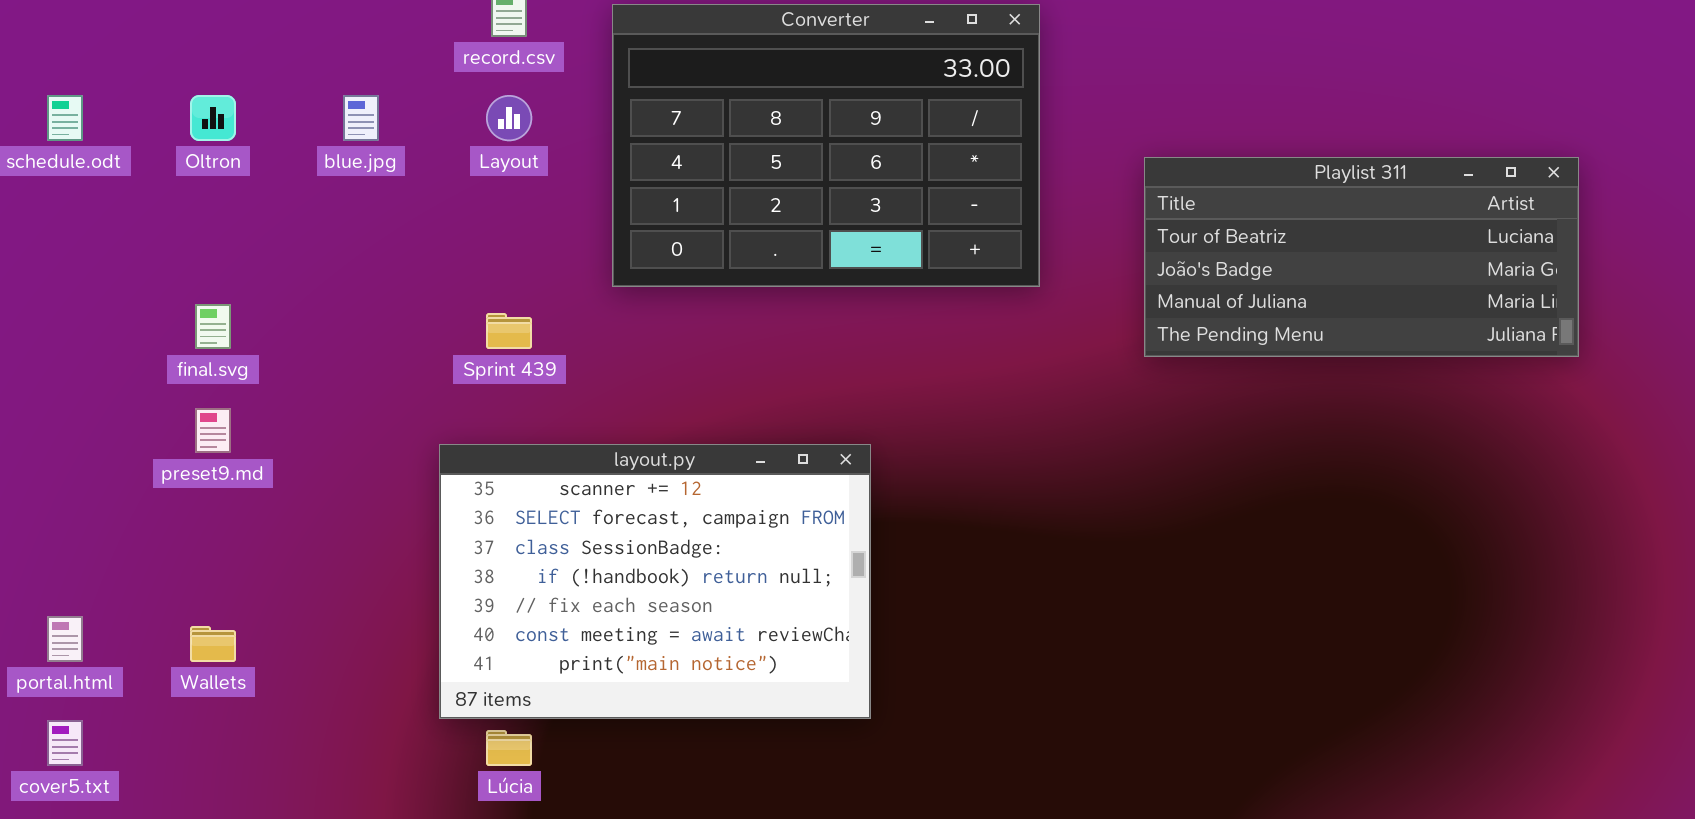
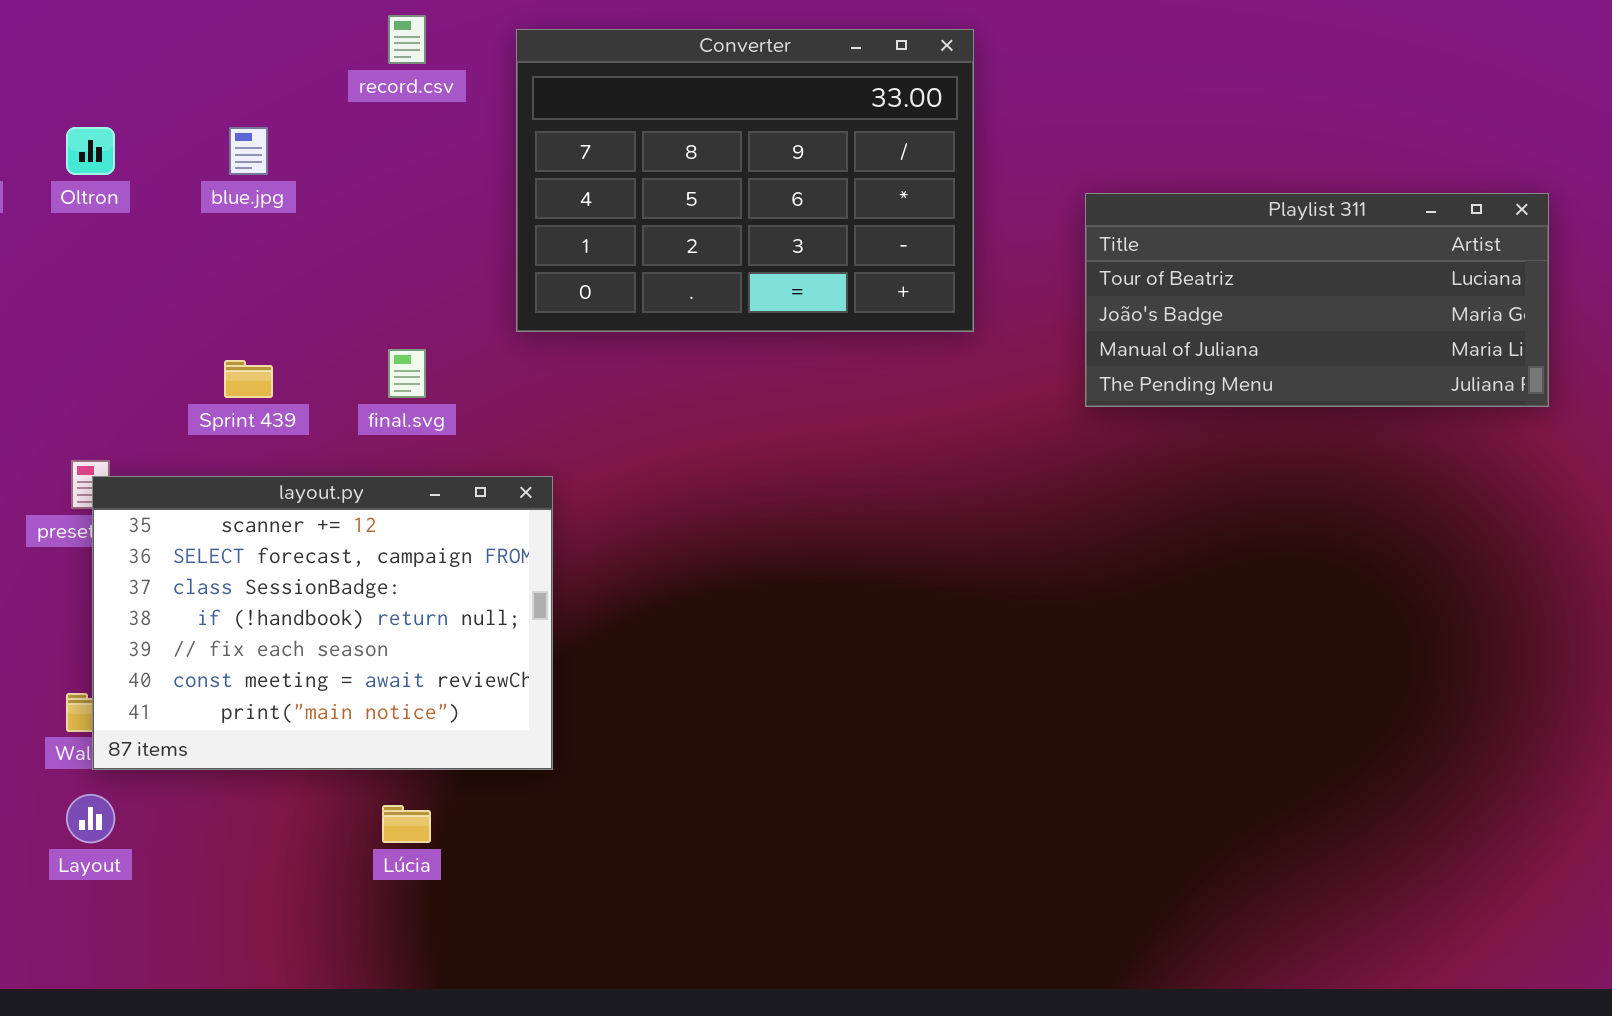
Layout: [486,95,532,141] -> [66,794,115,843], moved
final.svg: [195,304,231,349] -> [388,349,426,398], moved
Sprint 439: [486,313,532,349] -> [224,360,273,398], moved
layout.py: [439,444,871,719] -> [92,476,553,770], moved

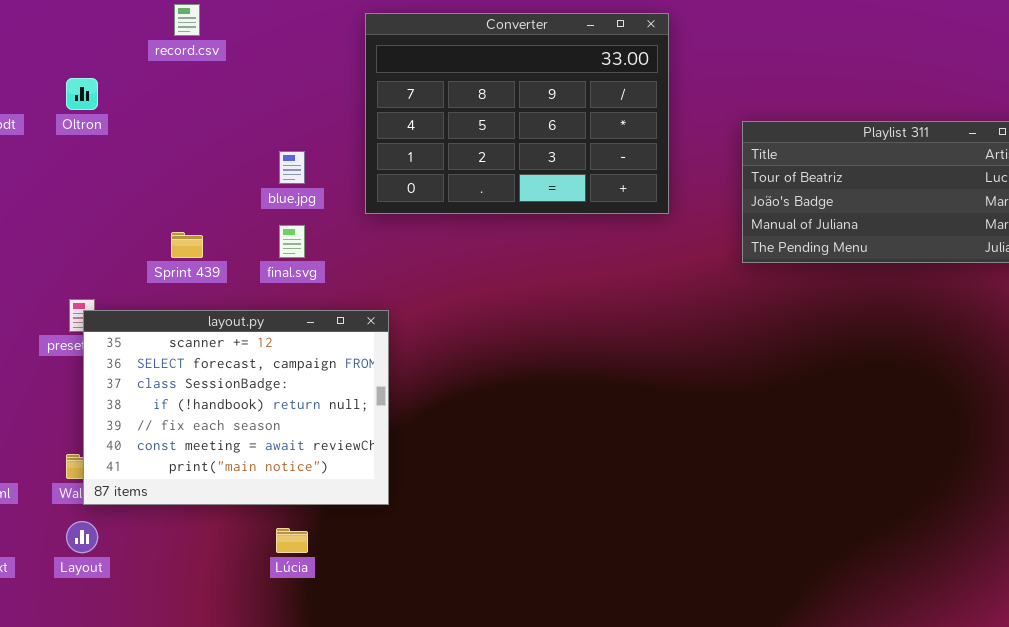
record.csv: [388,15,426,64] -> [174,4,200,36], moved
blue.jpg: [229,127,268,175] -> [279,151,305,184], moved

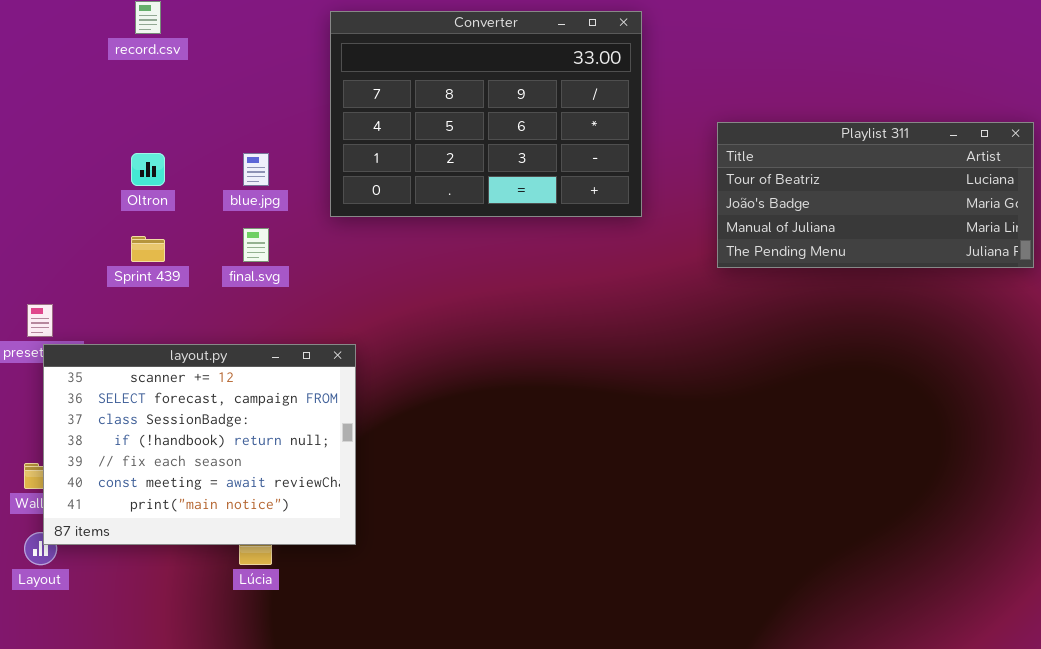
Oltron: [66,78,98,110] -> [131,153,165,186], moved
layout.py: [83,310,389,505] -> [43,344,356,545], moved

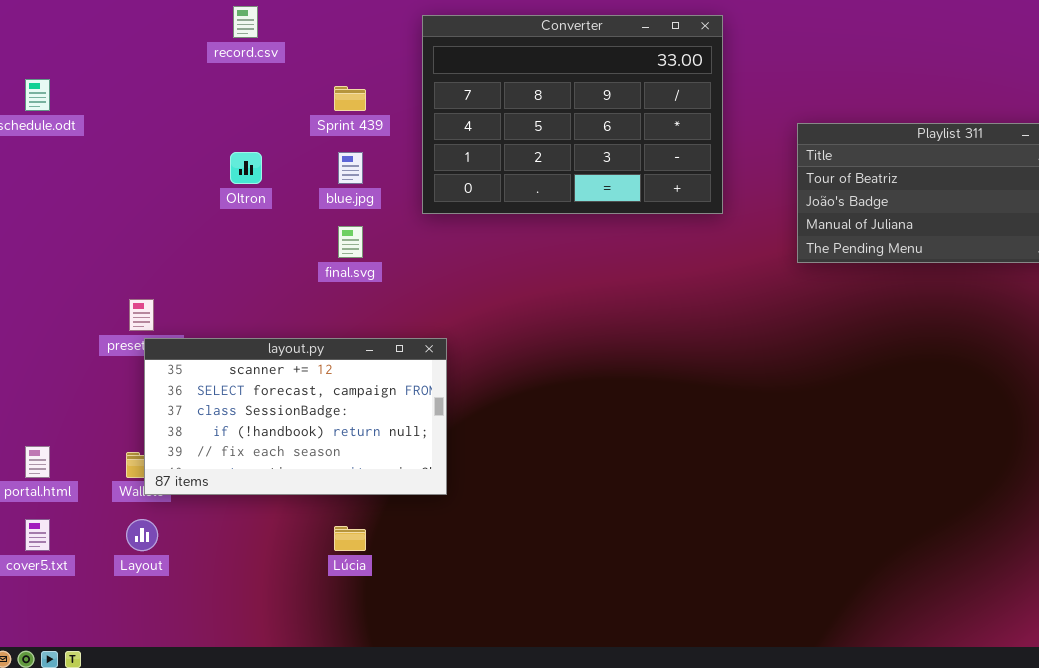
Sprint 439: [131,236,165,262] -> [334,86,366,111], moved
layout.py: [43,344,356,545] -> [144,338,447,495], resized

